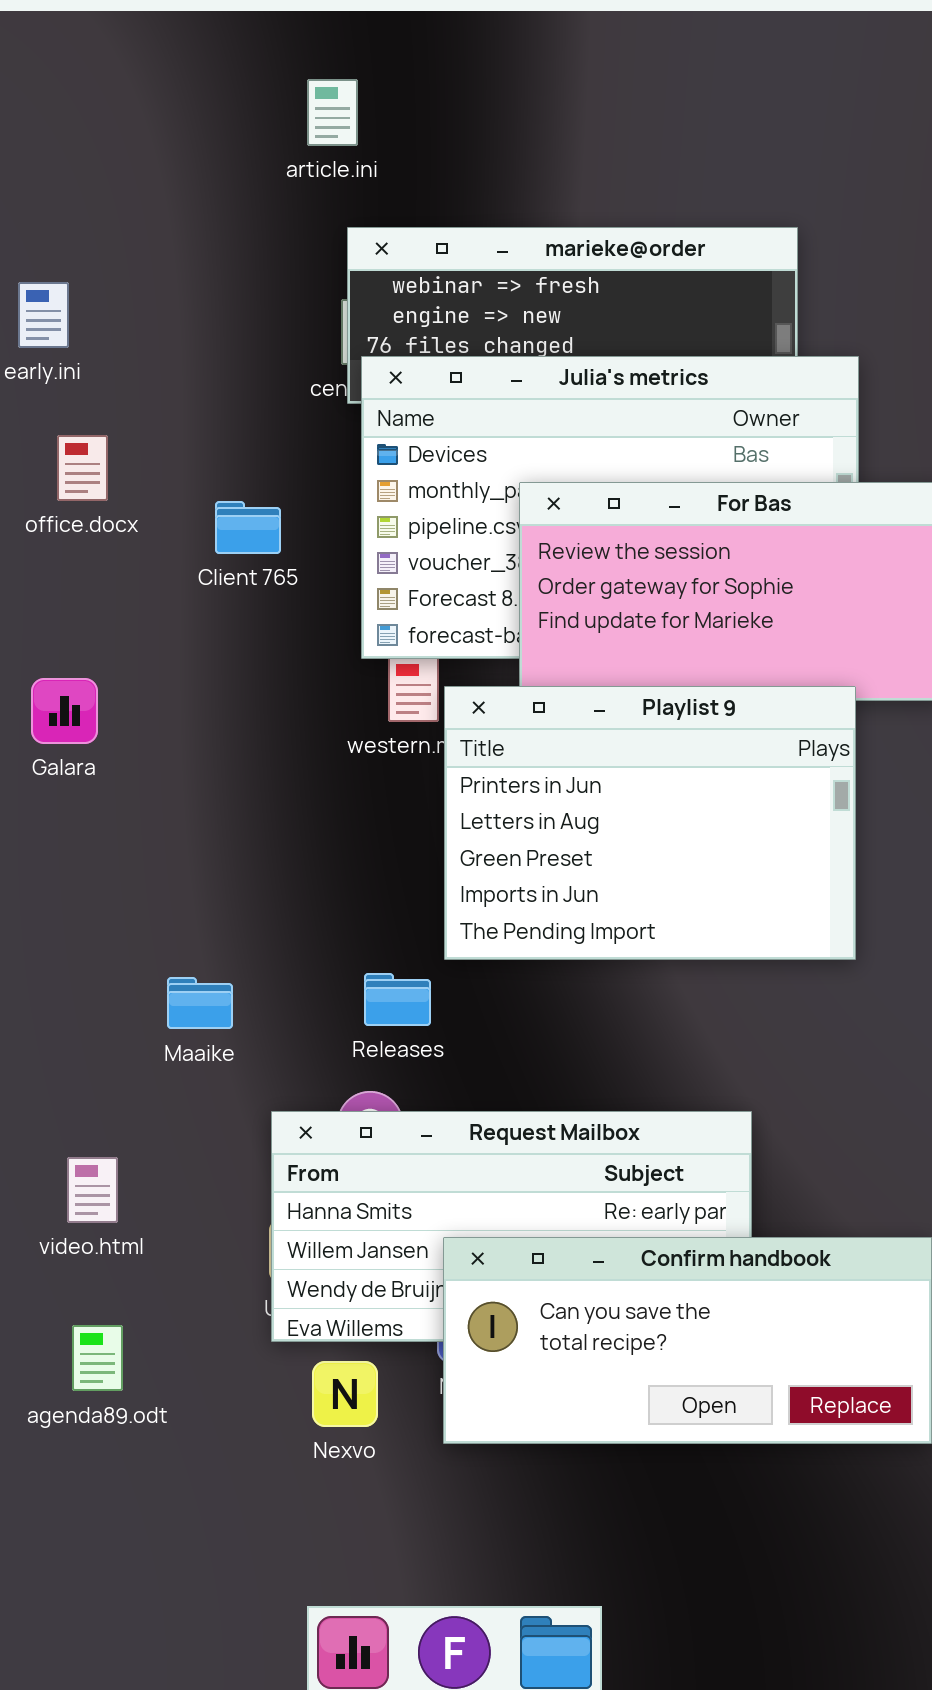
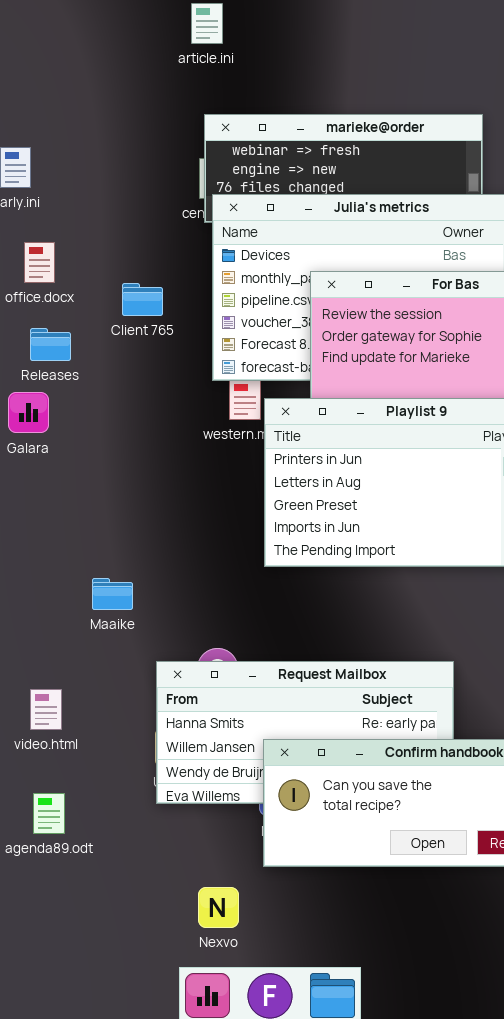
article.ini: [307,79,358,146] -> [191,3,223,44], moved
Releases: [364,973,431,1026] -> [30,328,71,361], moved
Nexvo: [312,1361,378,1427] -> [198,887,239,928], moved

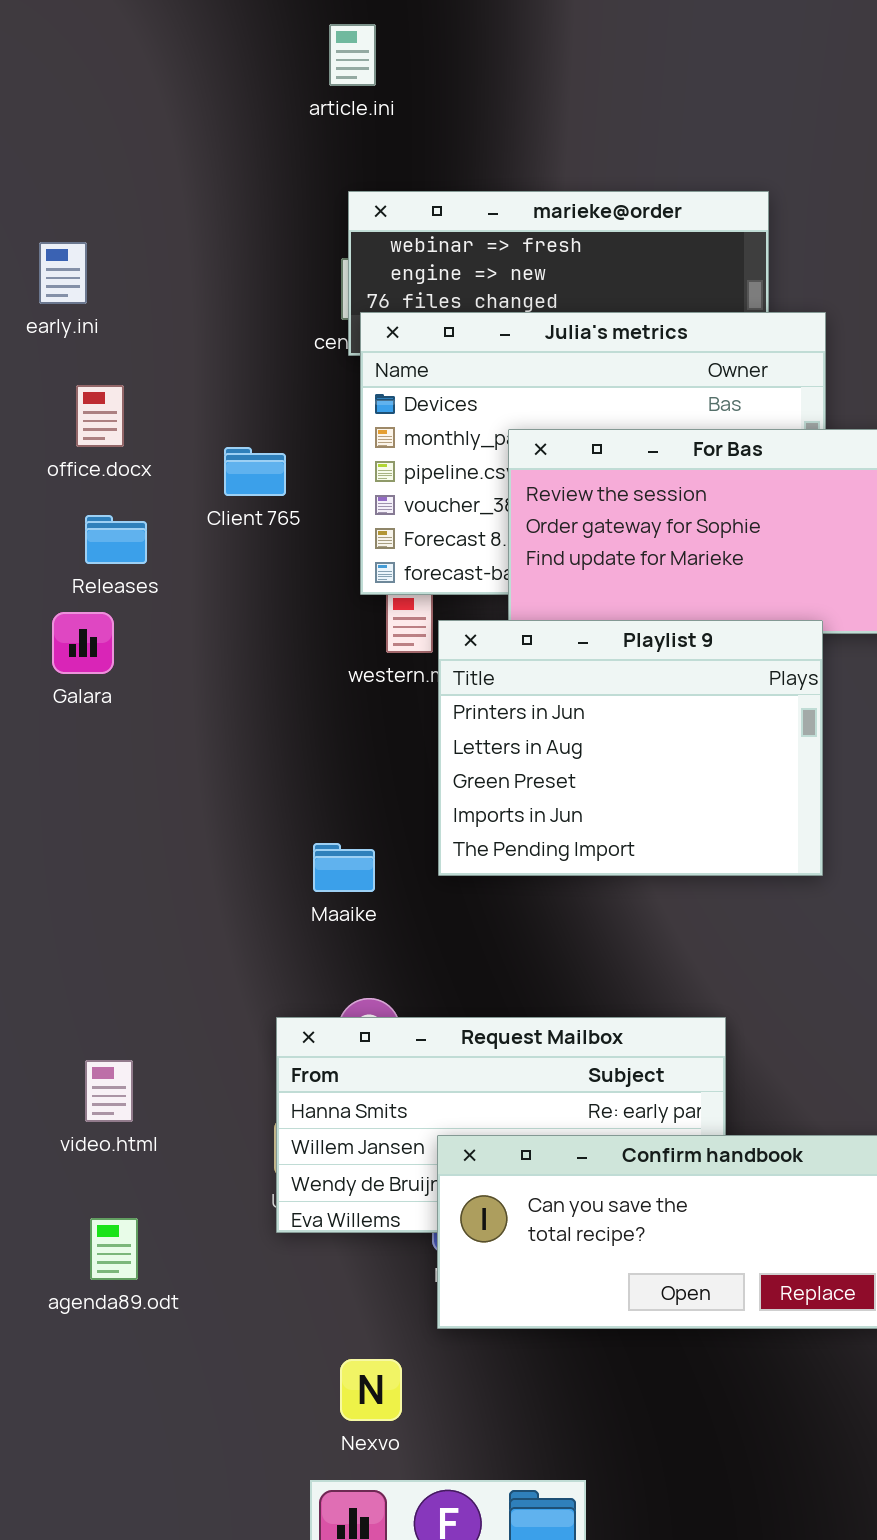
Maaike: [92,578,133,610] -> [313,843,375,892], moved

